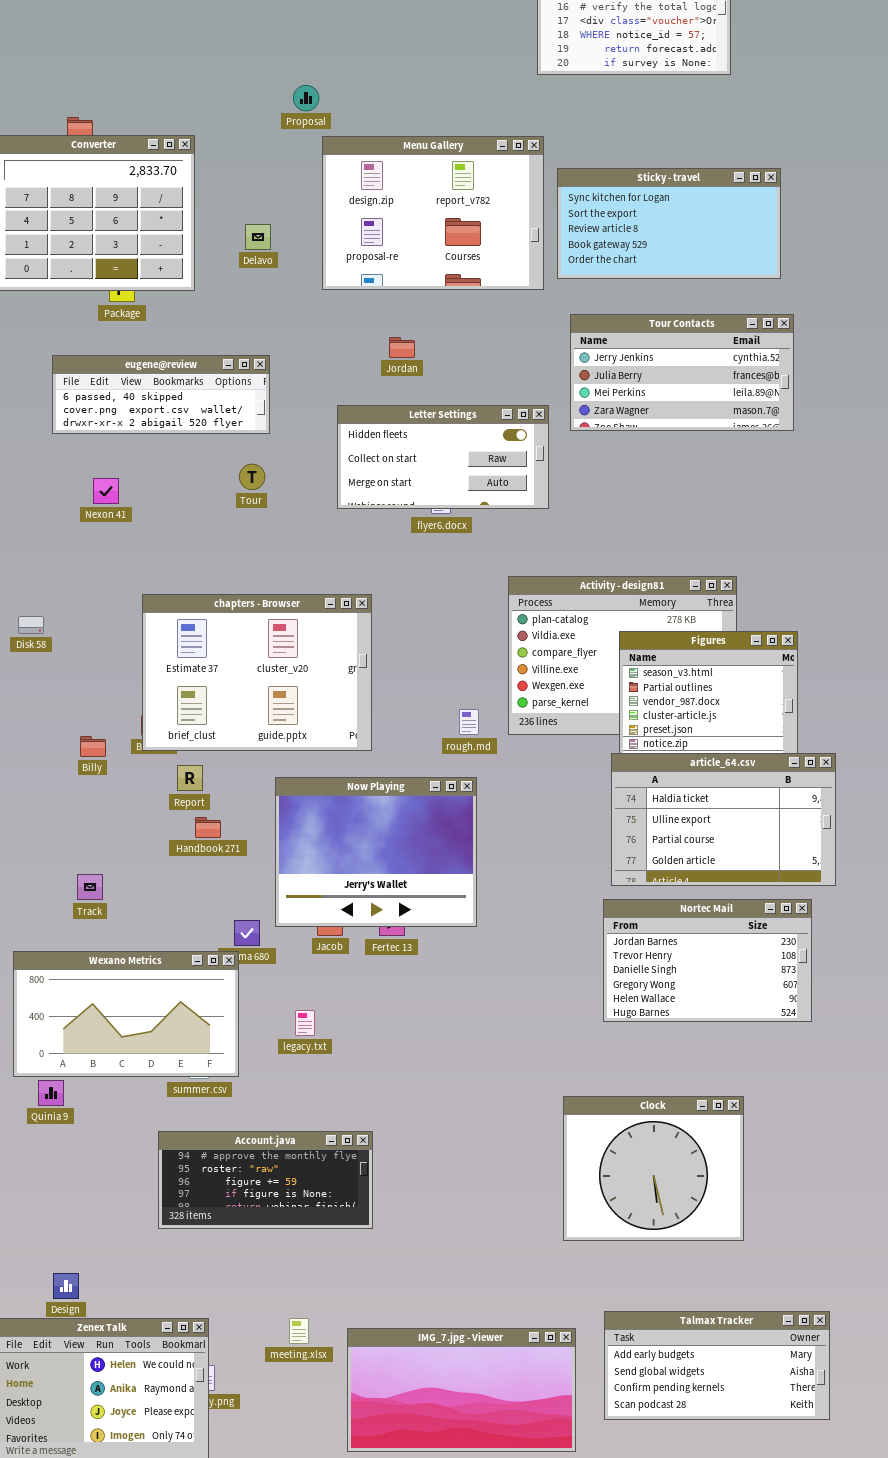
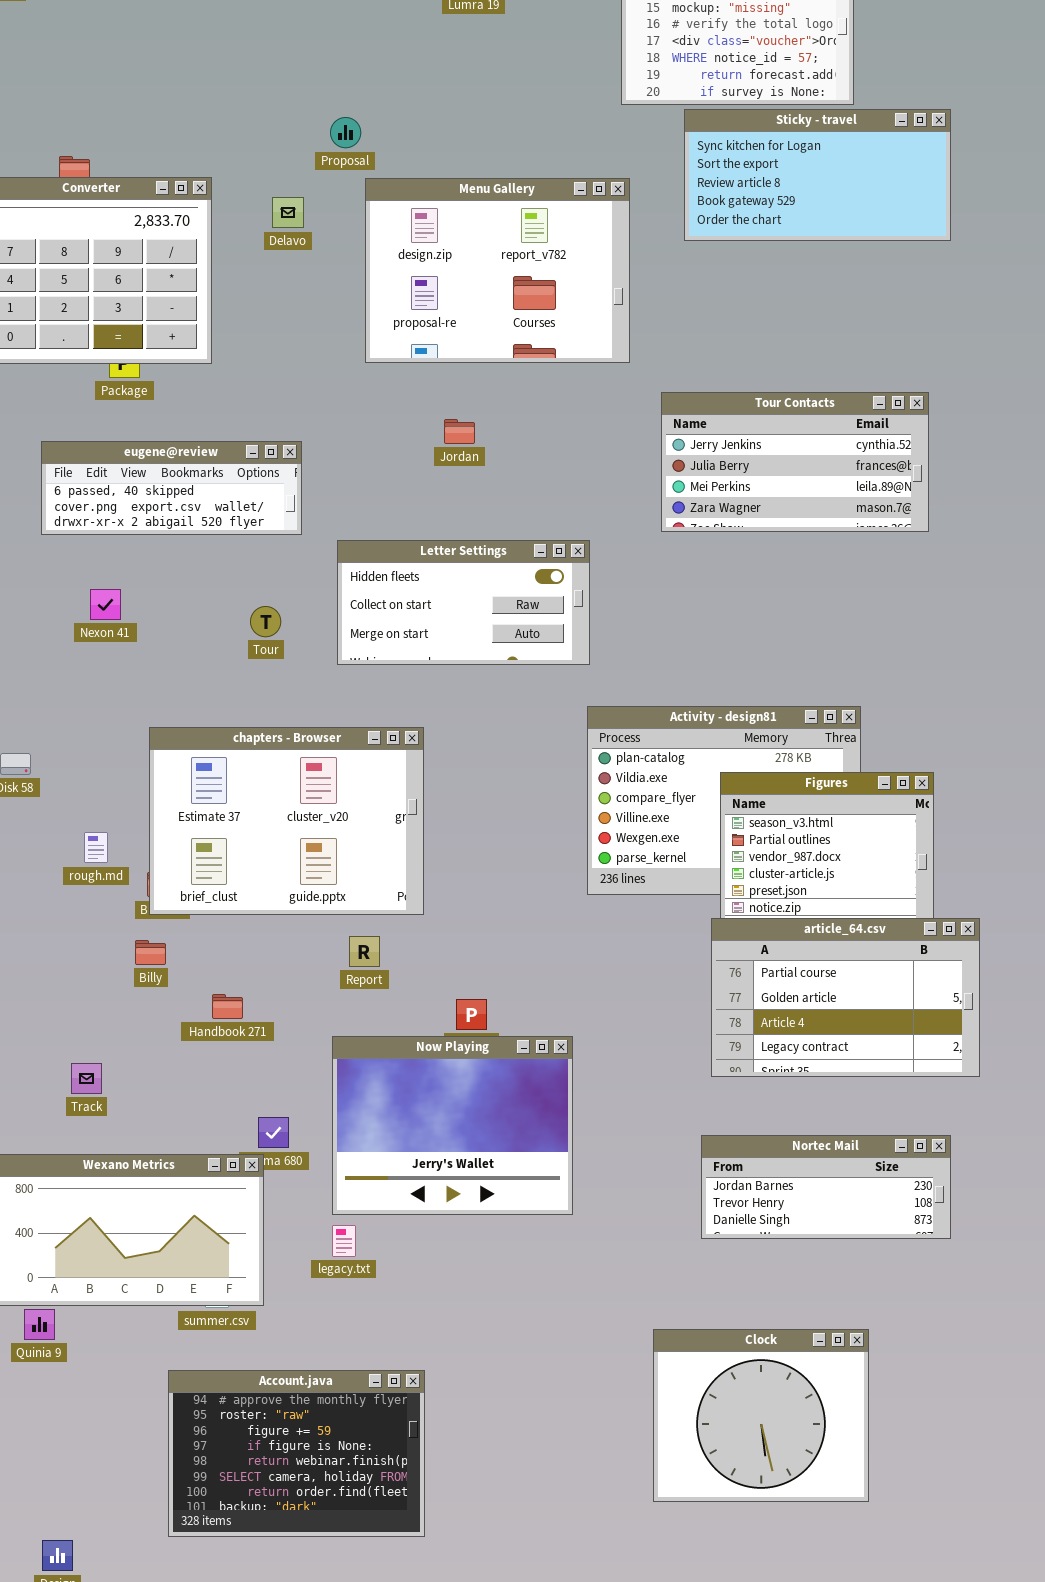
Sticky - travel: [557,168,781,279] -> [684,109,951,241], moved
Delavo: [245,224,271,250] -> [272,197,304,228], moved
Letter Settings: [337,405,549,509] -> [337,540,590,665], moved
Tour: [239,464,265,490] -> [250,606,281,637], moved
rough.md: [459,709,479,735] -> [84,832,108,863], moved
Billy: [80,736,106,757] -> [135,940,166,965], moved
article_64.csv: [611,753,836,886] -> [711,918,980,1077], scrolled down 2 rows
Report: [177,765,203,791] -> [349,936,380,967], moved
Now Playing: [275,777,477,927] -> [332,1036,573,1215], moved
Nortec Mail: [603,899,812,1022] -> [701,1135,951,1239], resized
Account.java: [158,1131,373,1229] -> [168,1370,425,1537], resized

